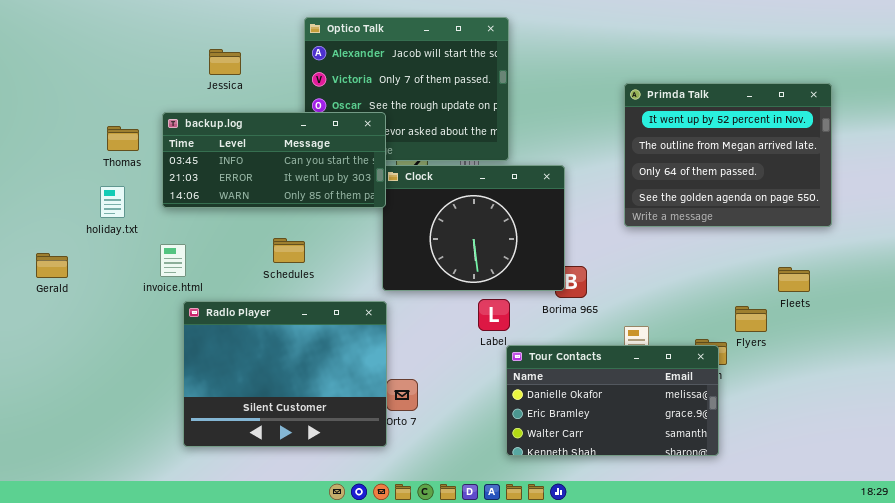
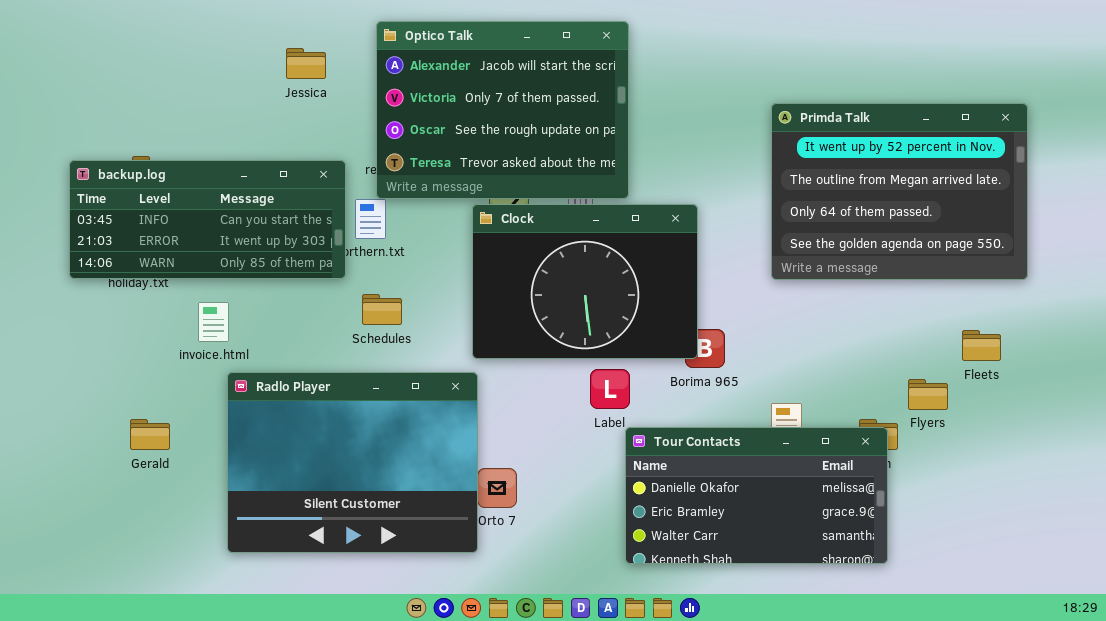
Jessica: [209,49,241,75] -> [286,48,326,79], moved
backup.log: [162,112,386,208] -> [69,160,346,279], moved
Schedules: [273,238,305,263] -> [362,294,402,325], moved
Gerald: [36,253,68,278] -> [130,419,170,450], moved

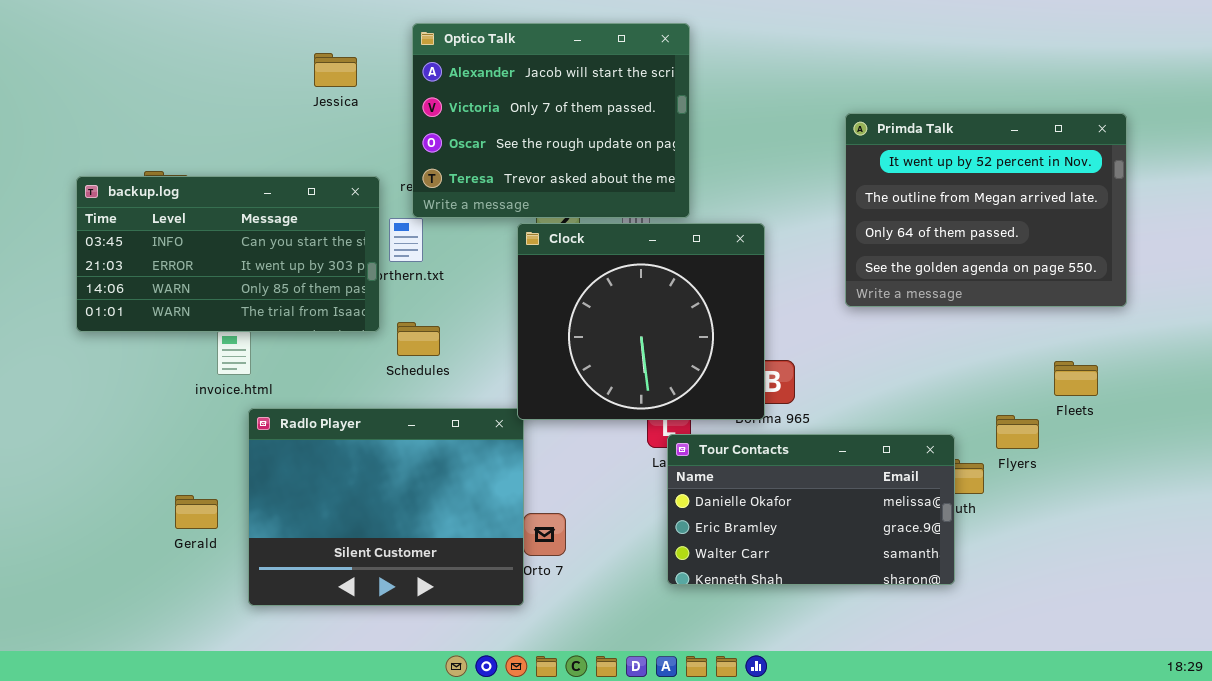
backup.log: [69,160,346,279] -> [76,176,380,332], resized
Clock: [472,204,698,359] -> [517,223,765,420], resized
Gerald: [130,419,170,450] -> [175,495,218,529], moved
Tour Contacts: [625,427,888,564] -> [667,434,955,585], moved

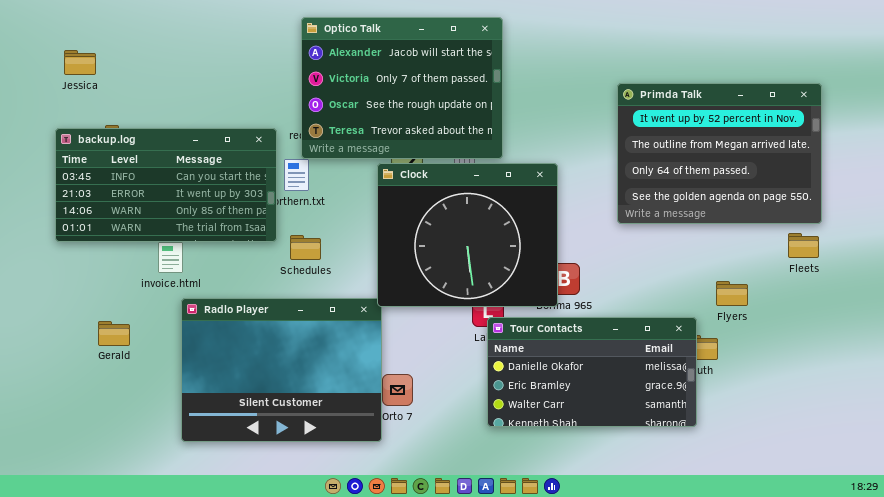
Jessica: [314,53,357,87] -> [64,50,96,75], moved
Fleets: [1054,361,1098,396] -> [788,233,819,258], moved
Flyers: [996,415,1039,449] -> [716,281,748,306], moved
Gerald: [175,495,218,529] -> [98,321,130,346], moved

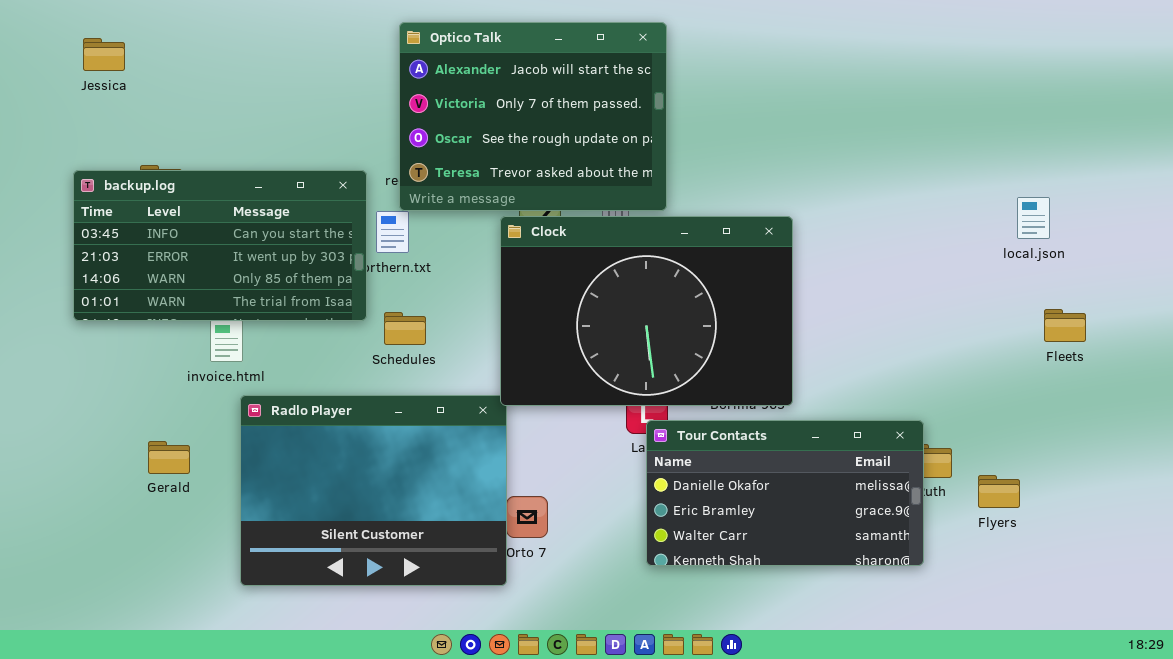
Jessica: [64,50,96,75] -> [83,38,125,71], moved
Primda Talk: [617,83,822,224] -> none, closed
Clock: [377,163,558,307] -> [500,216,793,406], resized
Flyers: [716,281,748,306] -> [978,475,1020,508], moved
Gerald: [98,321,130,346] -> [148,441,190,474], moved

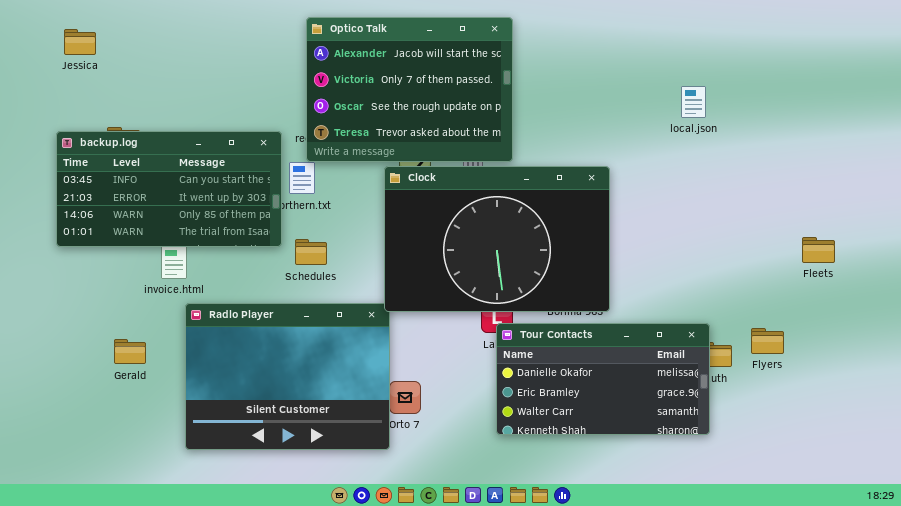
local.json: [1017,197,1050,239] -> [681,86,706,118], moved
Flyers: [978,475,1020,508] -> [751,328,784,354], moved

